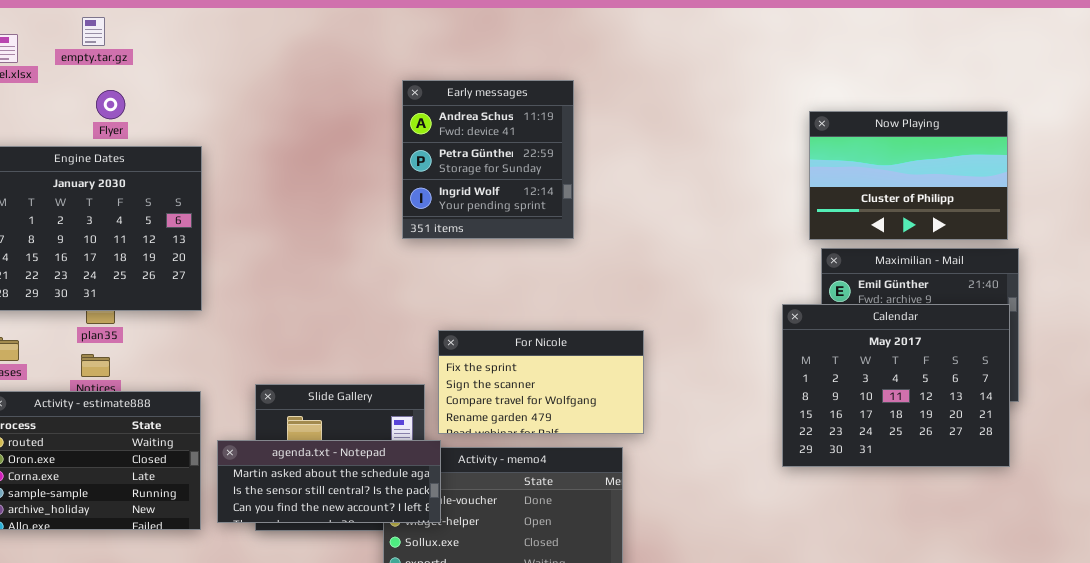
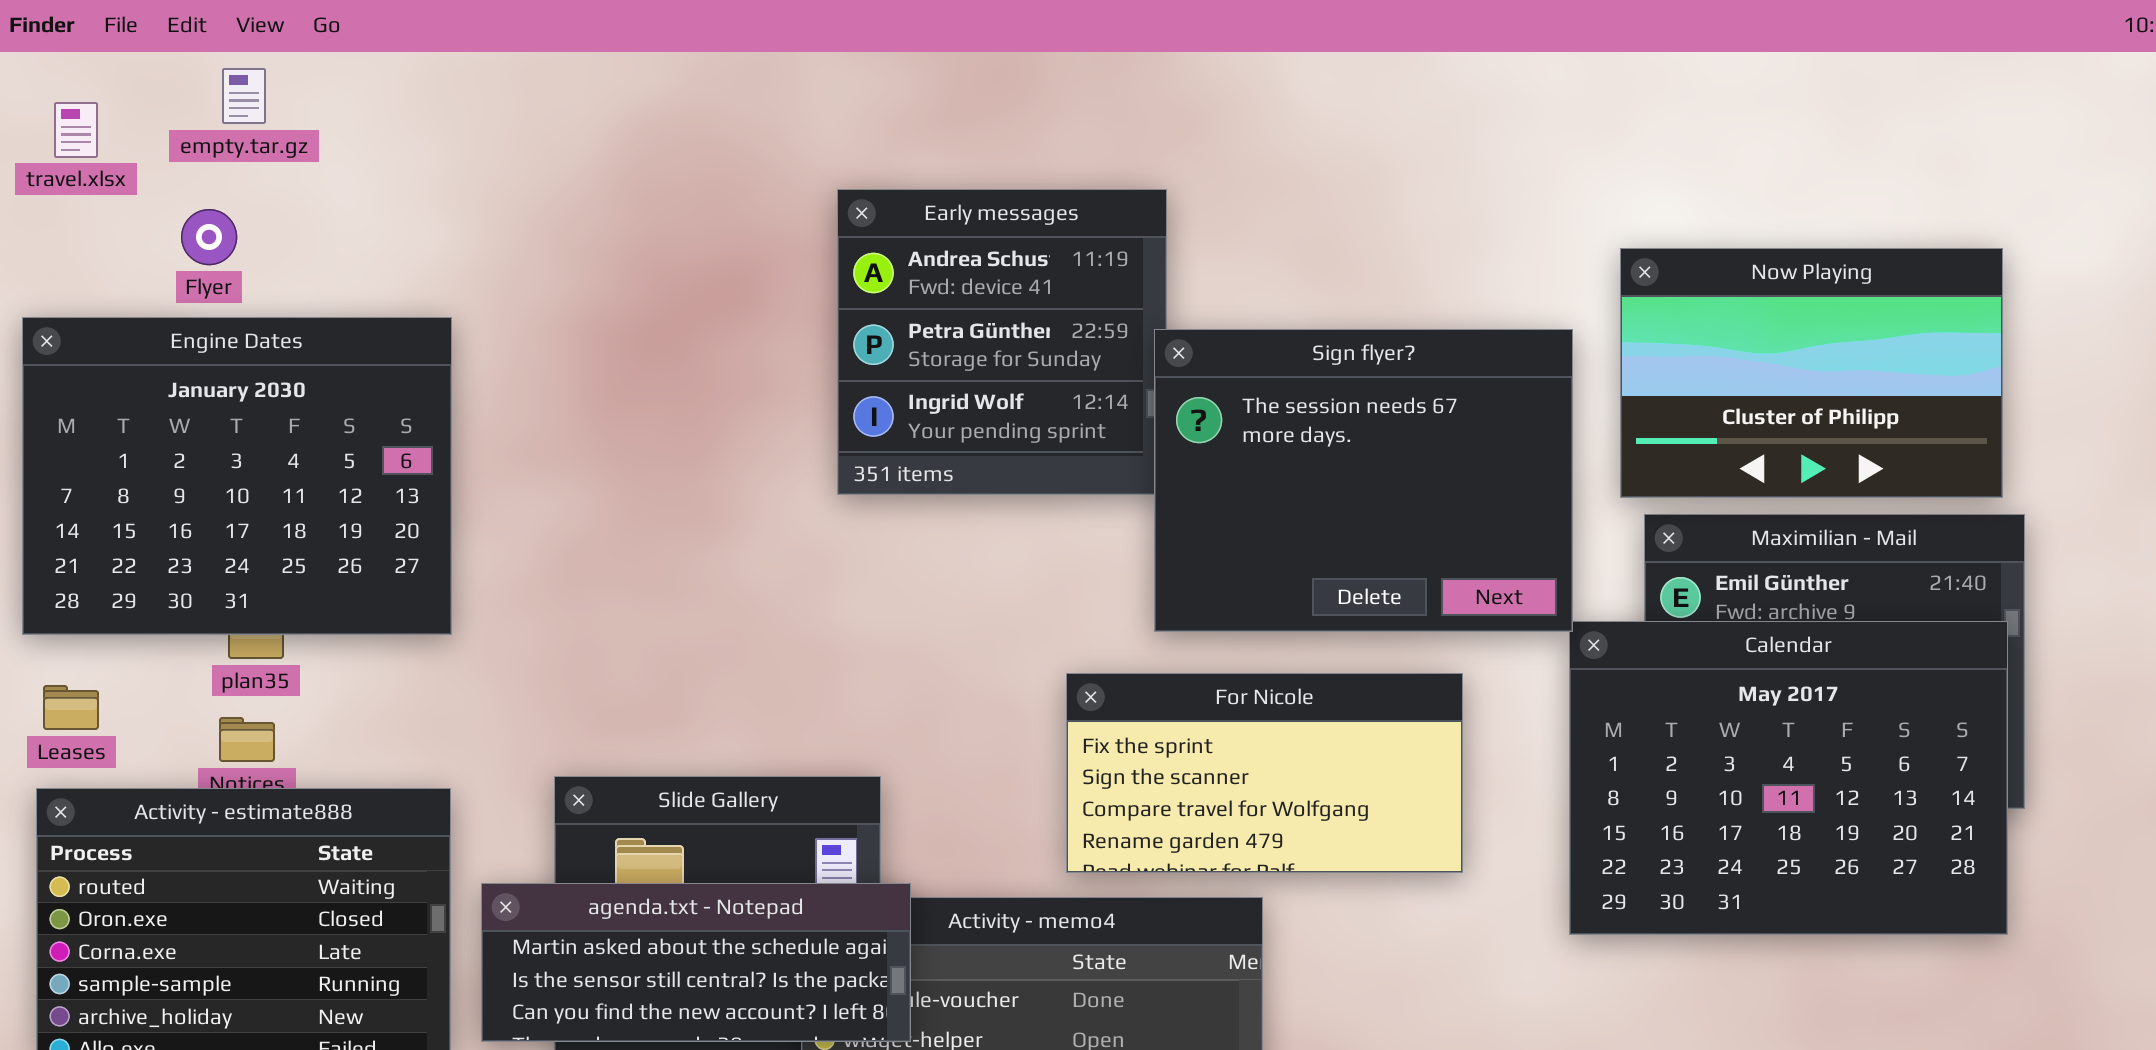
Flyer: [96,90,125,119] -> [181,209,237,265], moved
Sign flyer?: none -> [1154,329,1573,632], opened
For Nicole: [438,330,644,434] -> [1066,673,1463,873], moved

